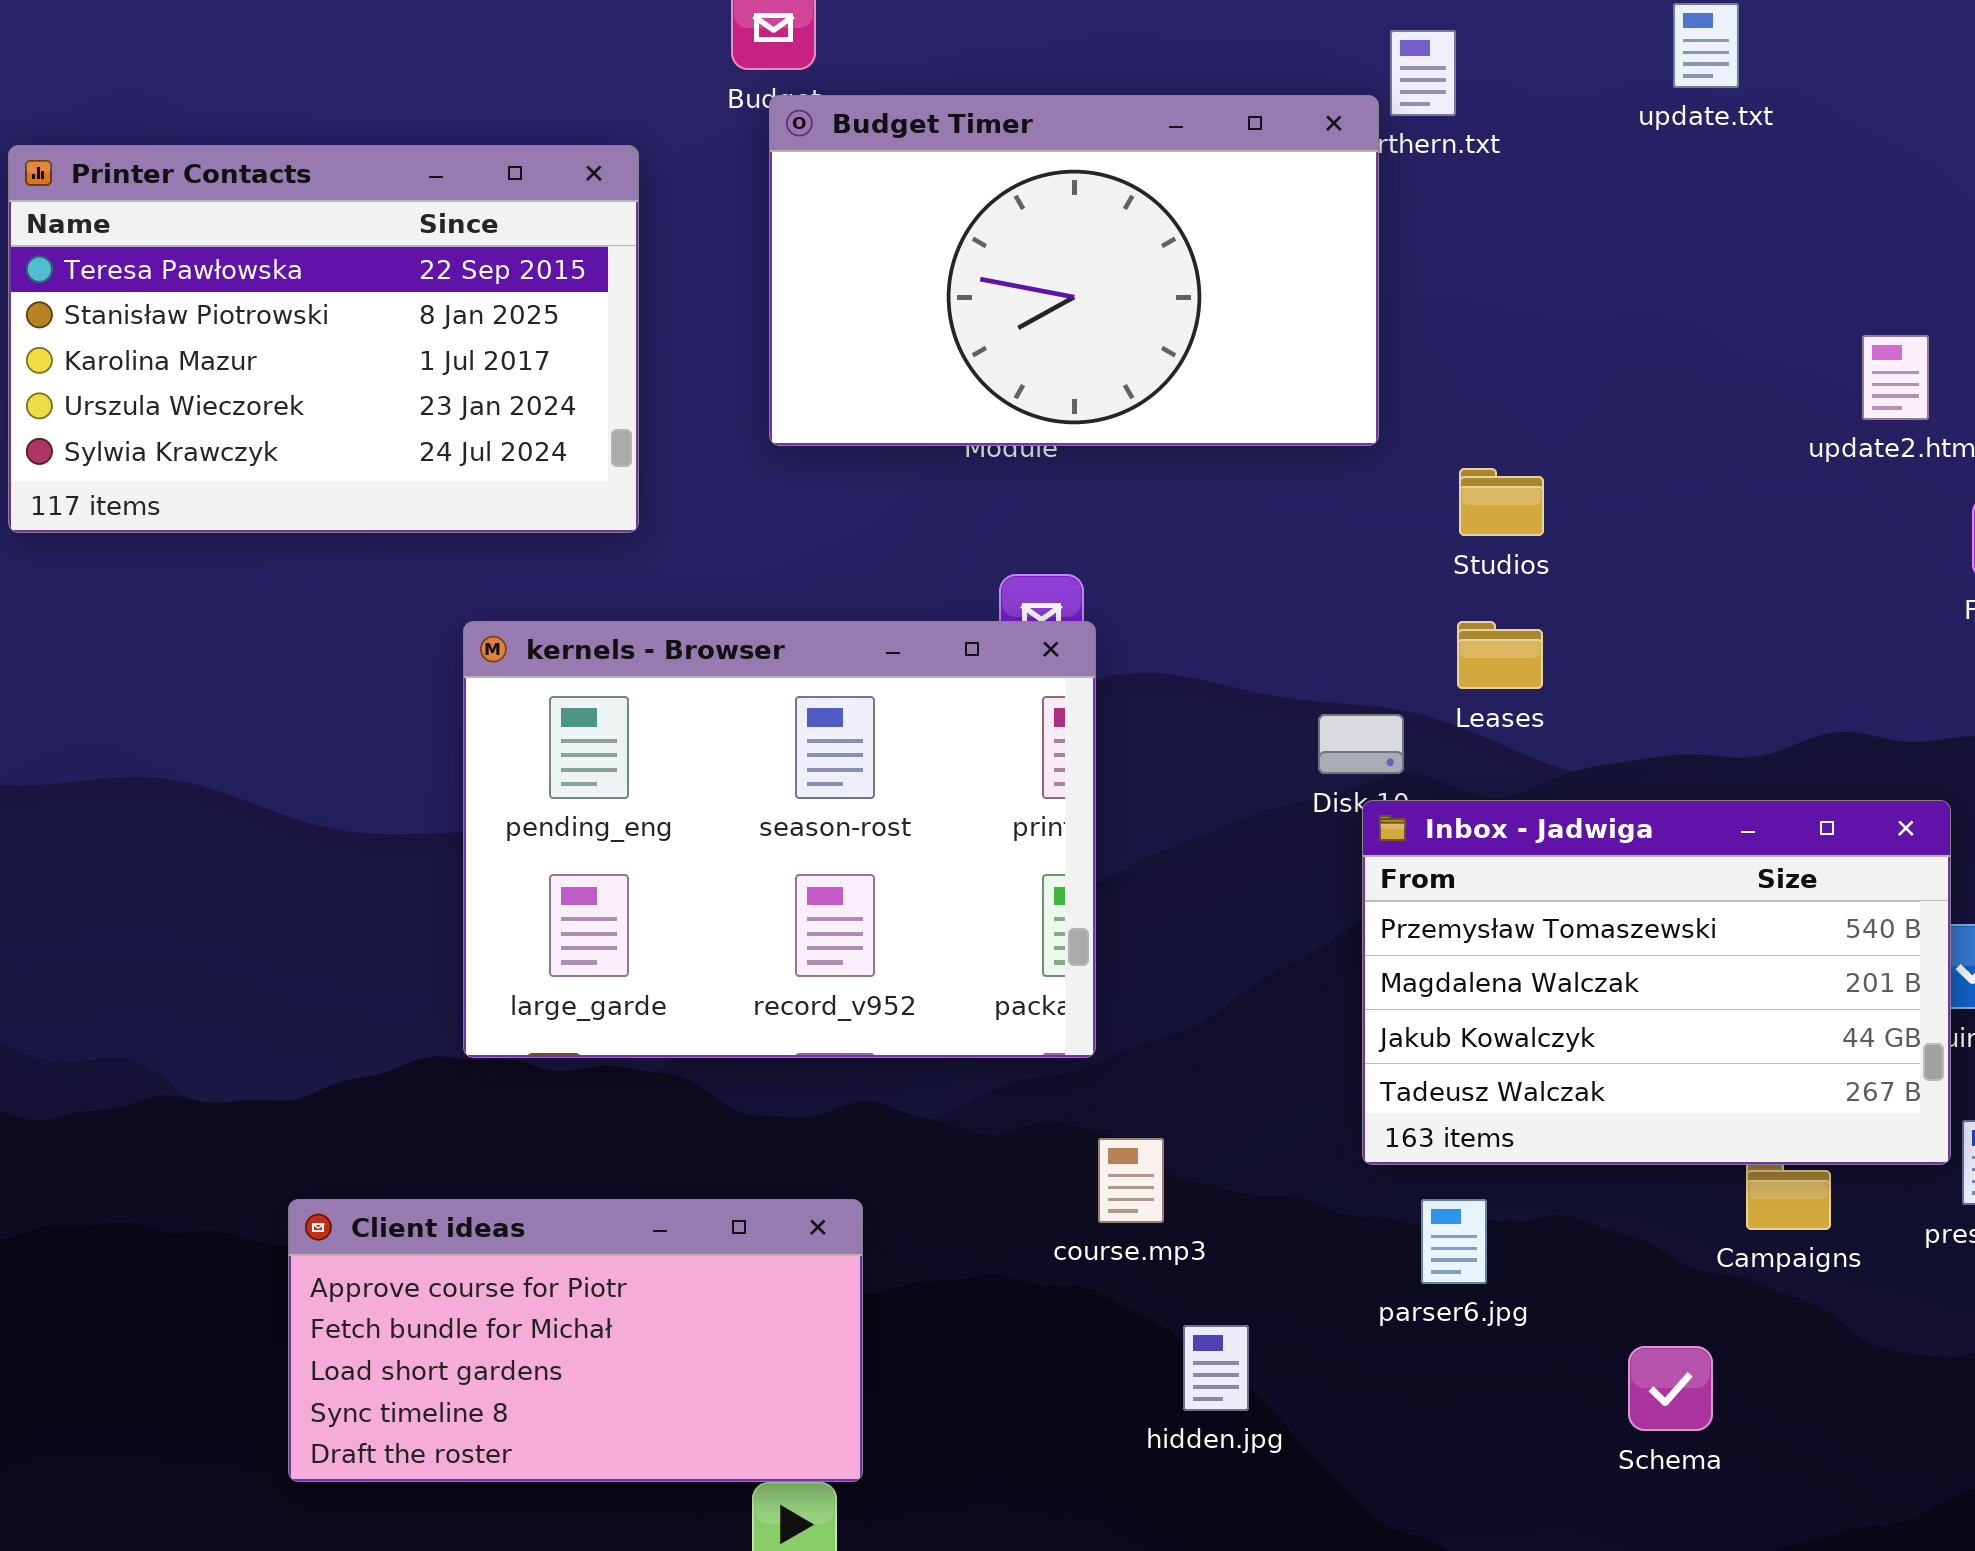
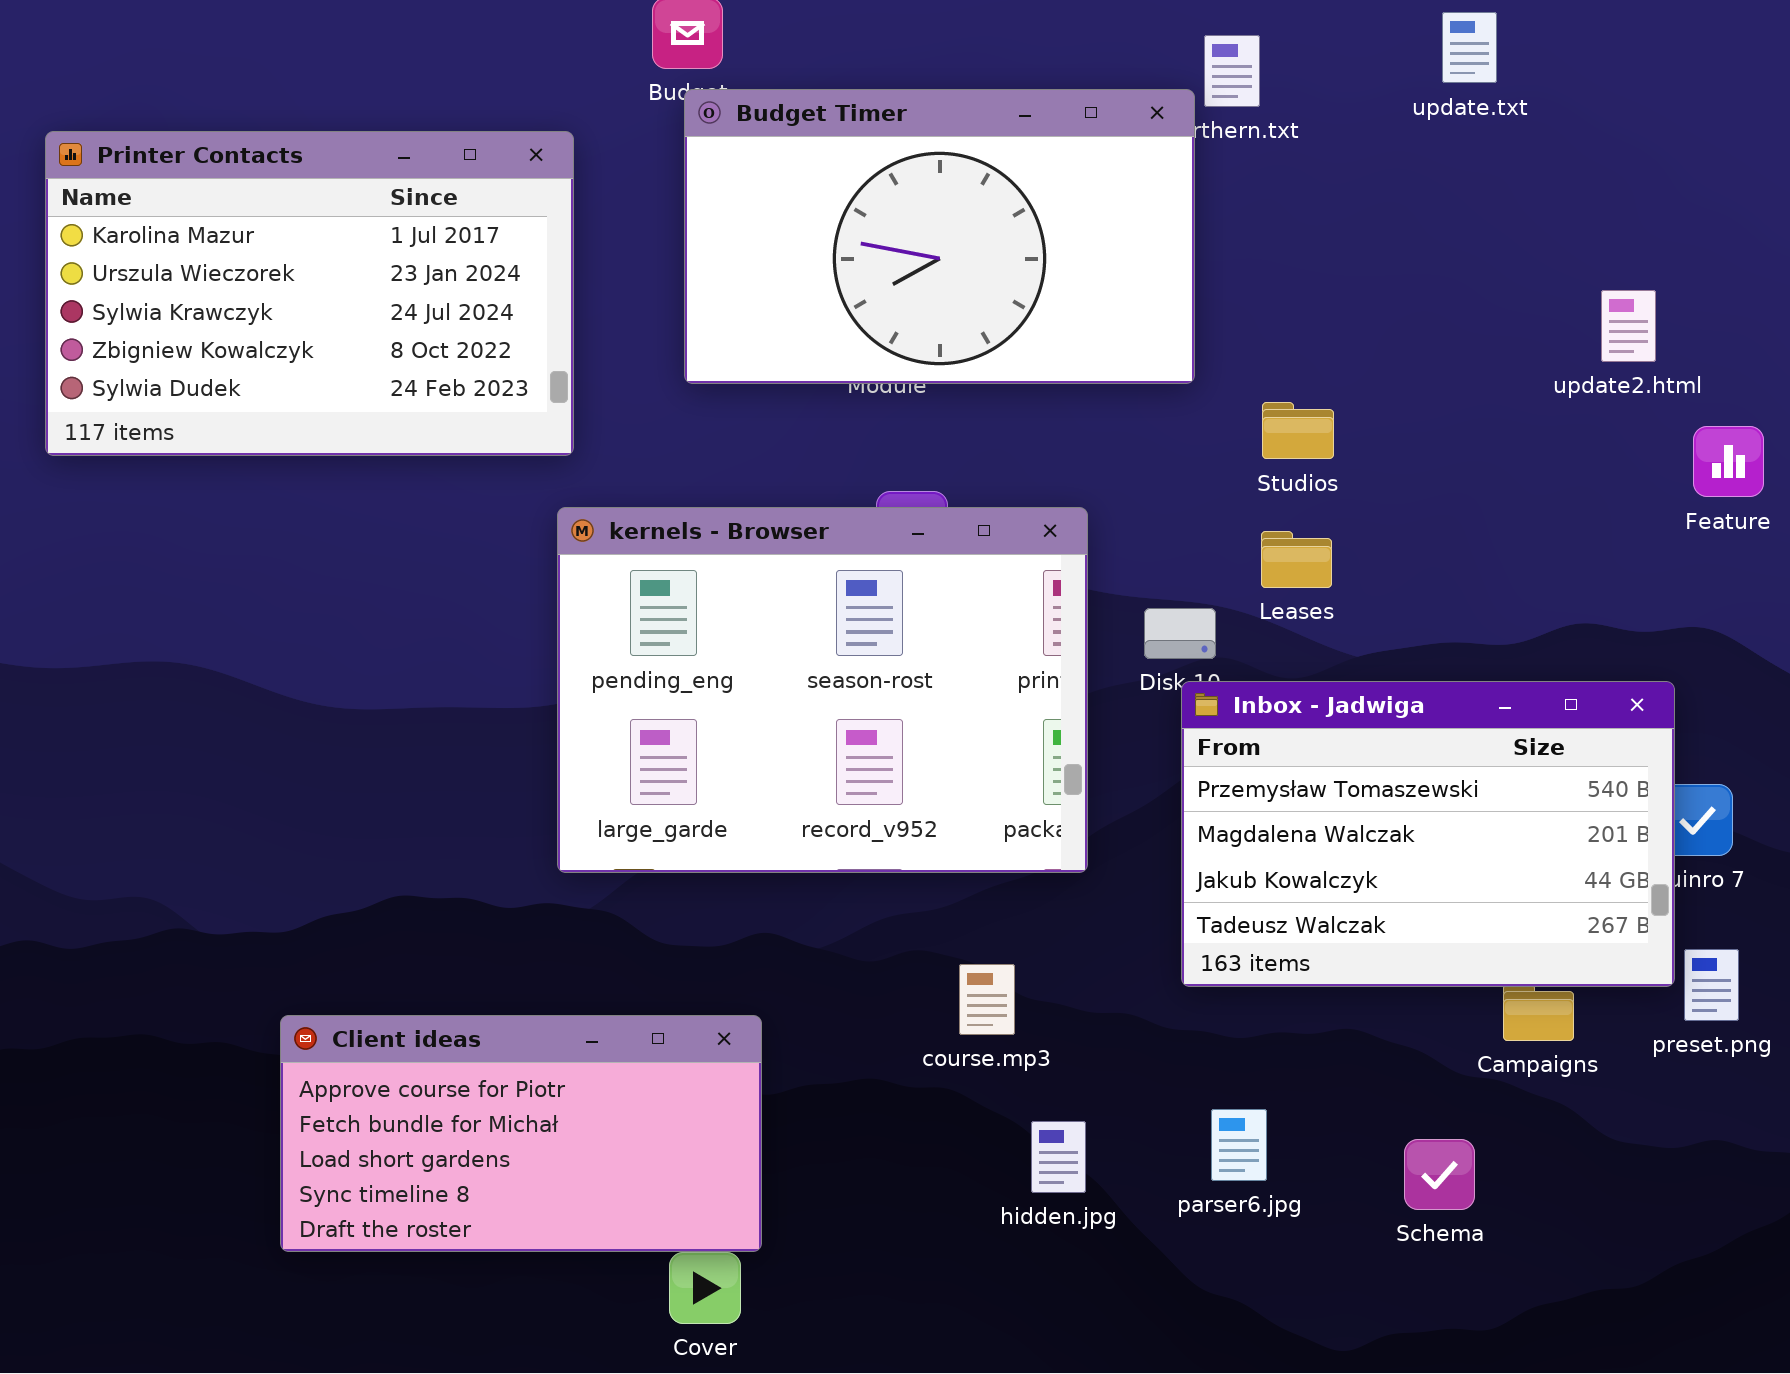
Printer Contacts: [8,145,639,533] -> [45,131,574,456], scrolled down 2 rows
kernels - Browser: [463,621,1096,1058] -> [557,507,1088,873], moved
parser6.jpg: [1421,1199,1487,1284] -> [1211,1109,1267,1181], moved

